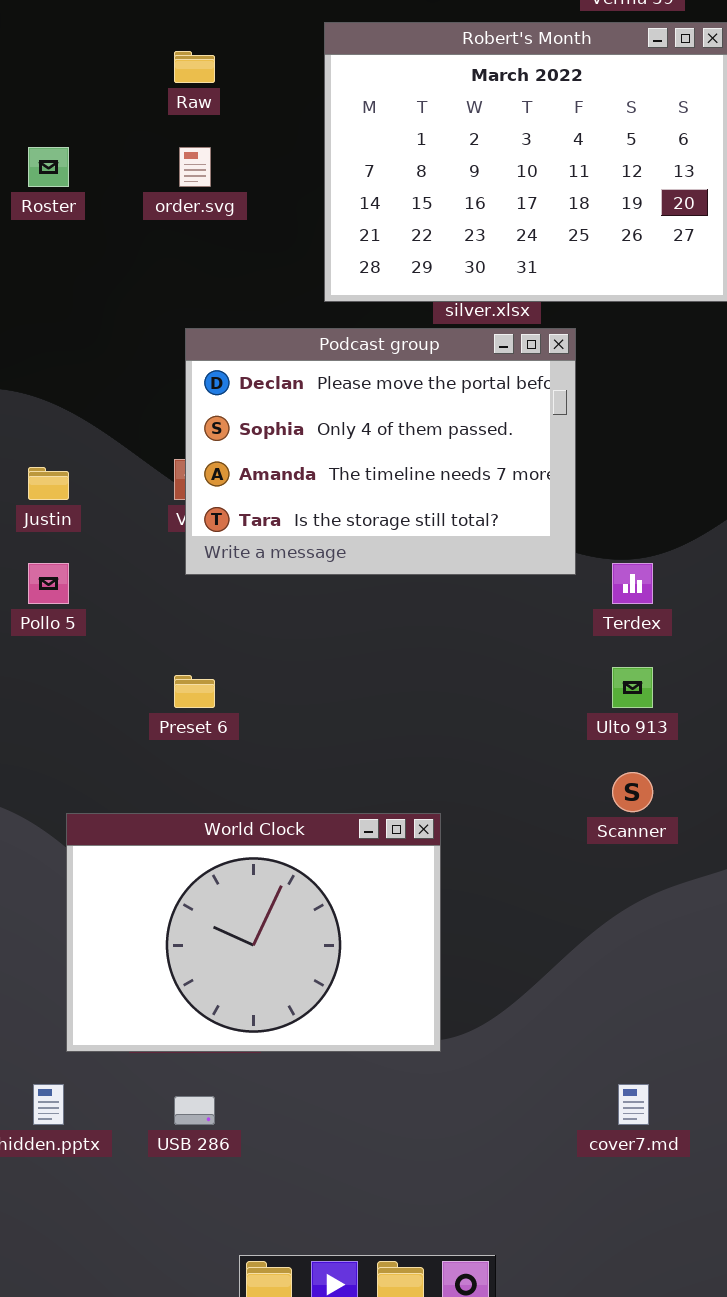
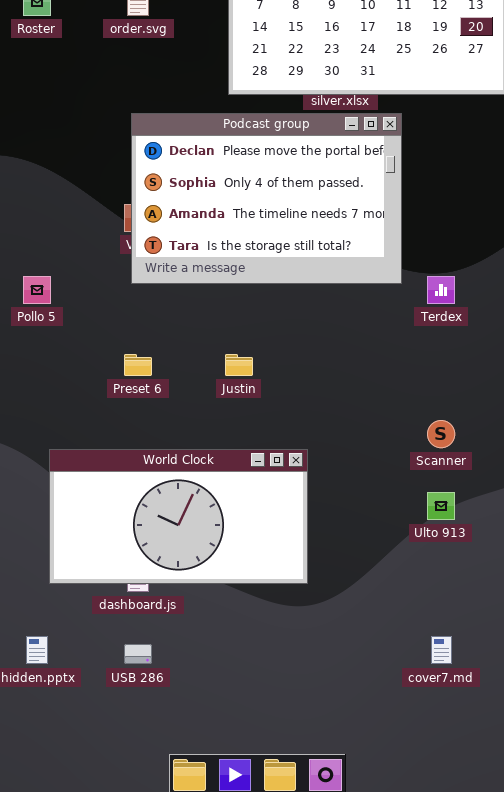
Justin: [28,467,69,500] -> [225,354,253,376], moved
Ulto 913: [612,667,653,708] -> [427,492,455,520], moved
World Clock: [66,813,441,1052] -> [49,449,308,584], resized

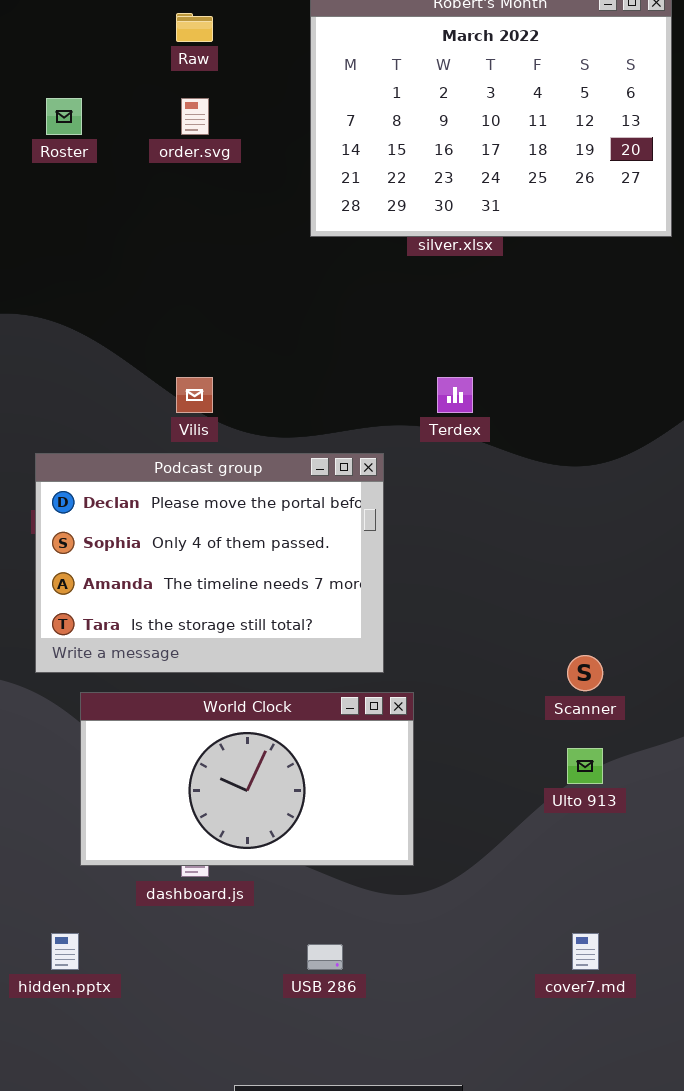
Podcast group: [131,113,402,284] -> [35,453,384,673], moved
Terdex: [427,276,455,304] -> [437,377,473,413], moved
USB 286: [124,644,152,664] -> [307,944,343,970], moved

